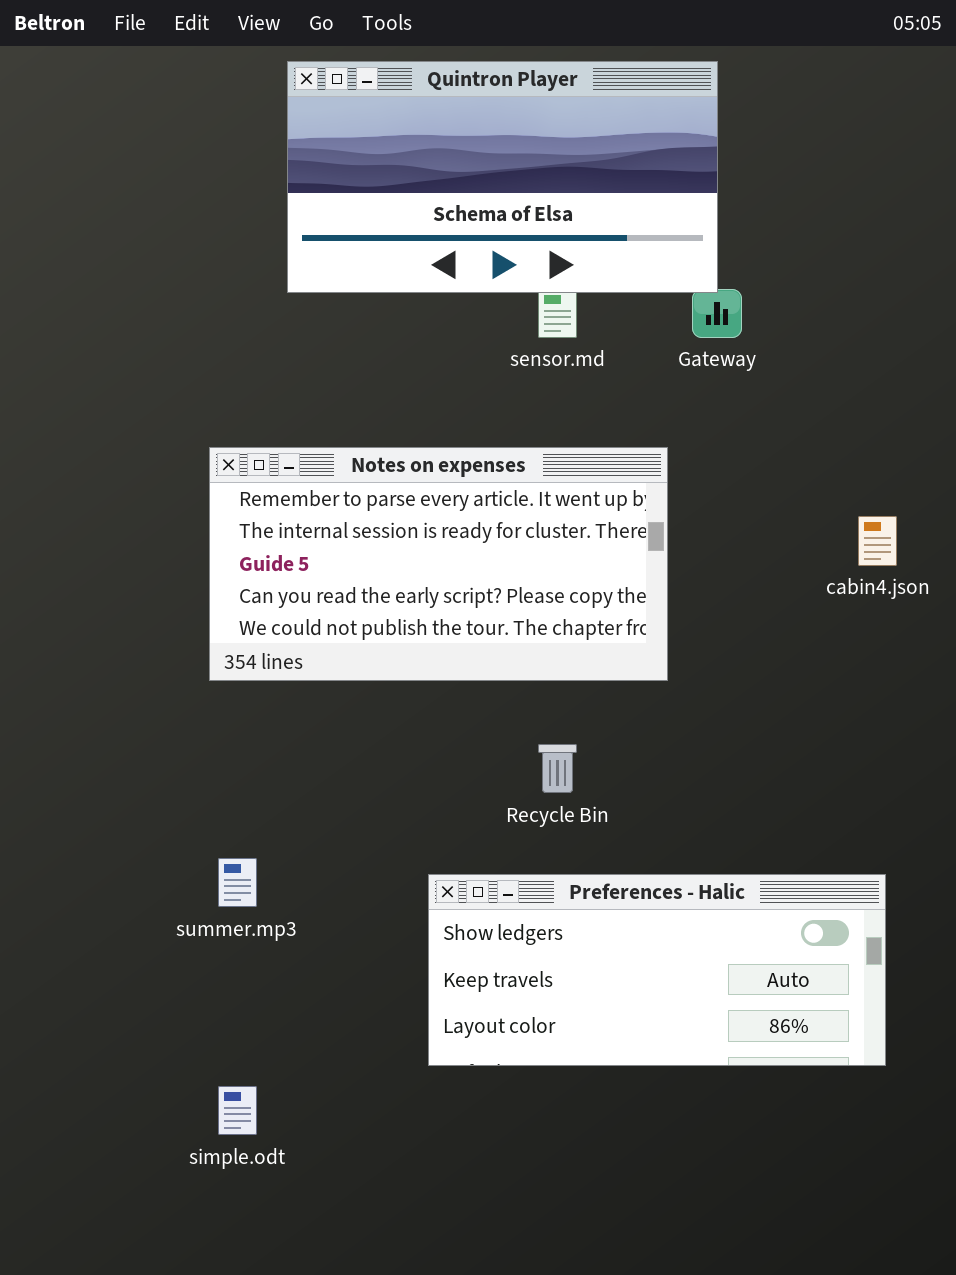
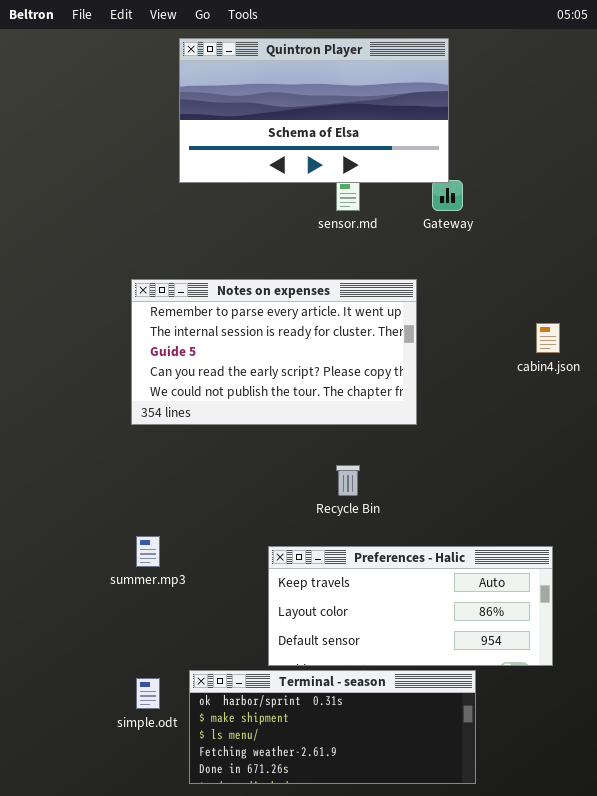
Preferences - Halic: [428,874,886,1066] -> [268,546,553,666], scrolled down 1 row
Terminal - season: none -> [189,670,476,784], opened

